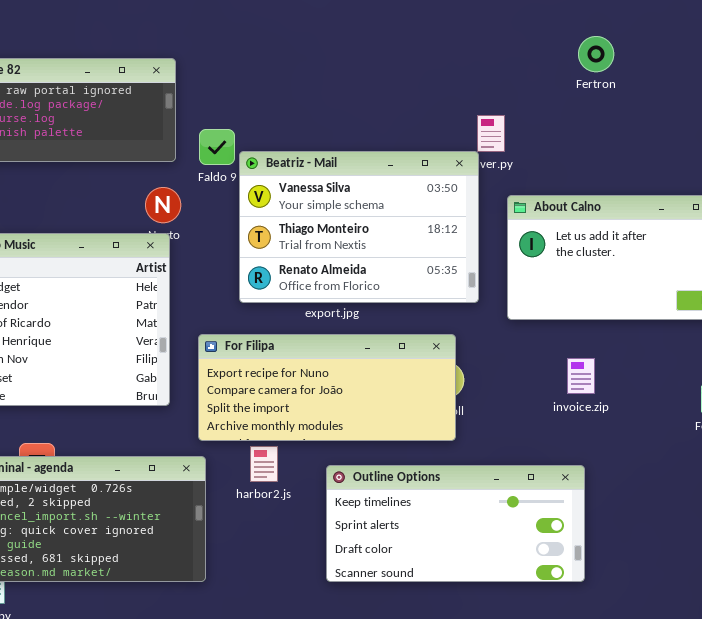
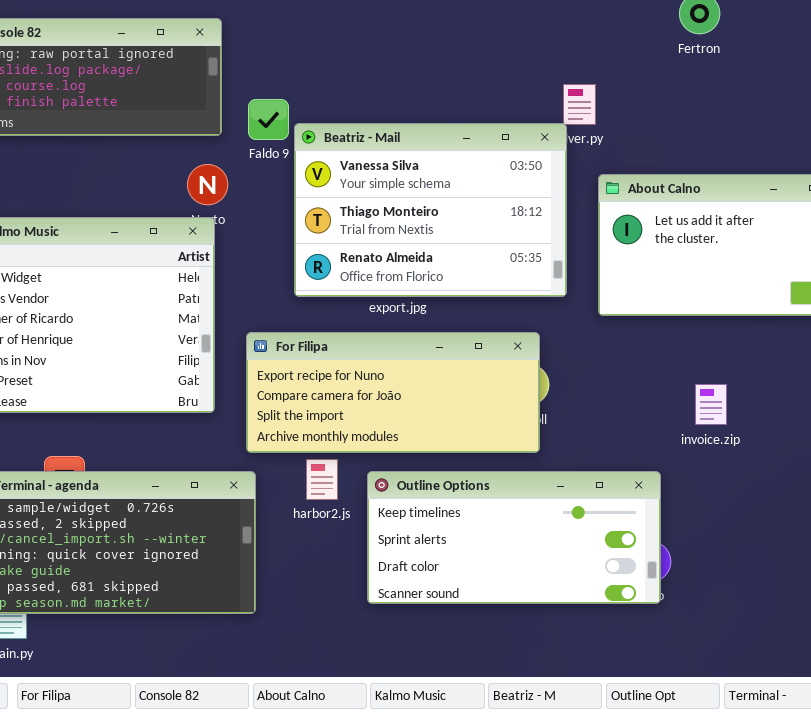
invoice.zip: [567,358,595,394] -> [695,384,727,425], moved
Outline Options: [326,465,585,582] -> [367,471,661,604], moved

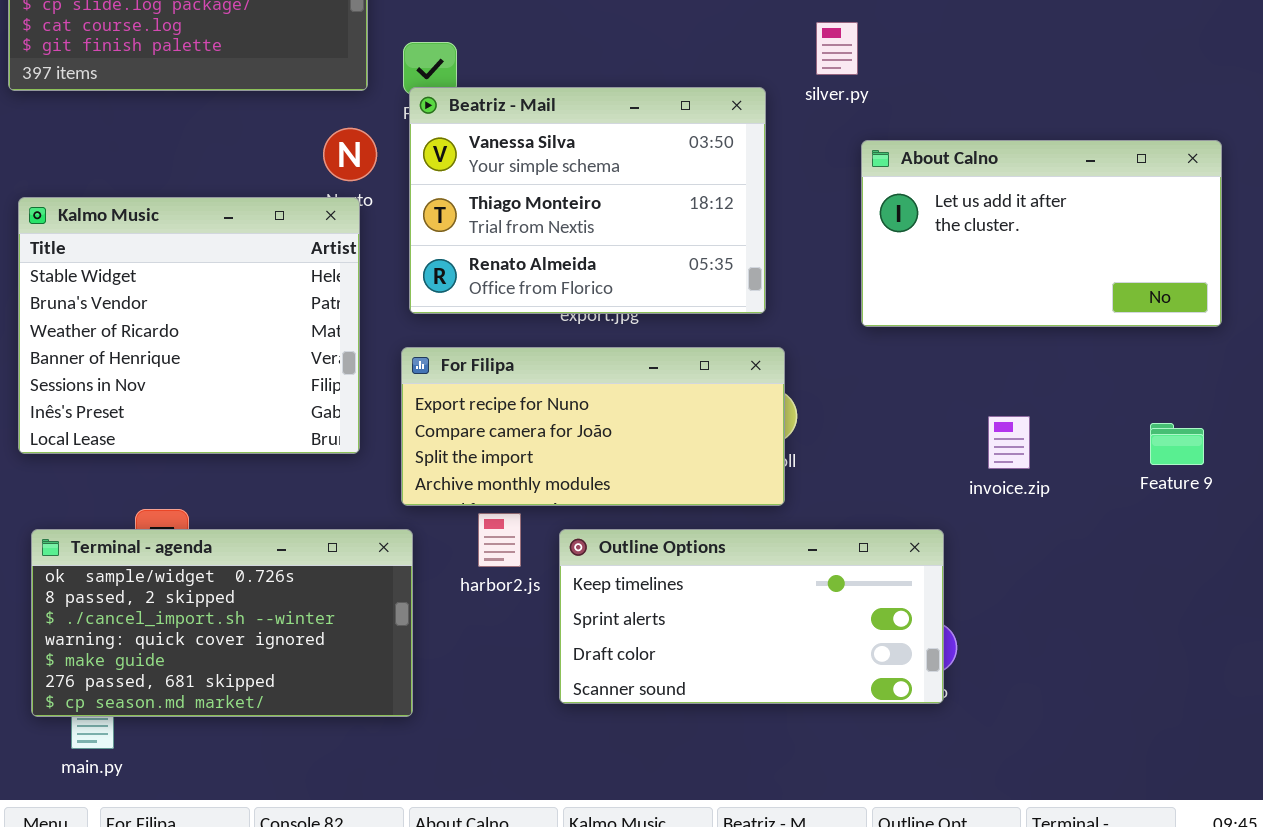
Beatriz - Mail: [294,123,567,297] -> [409,87,766,314], moved

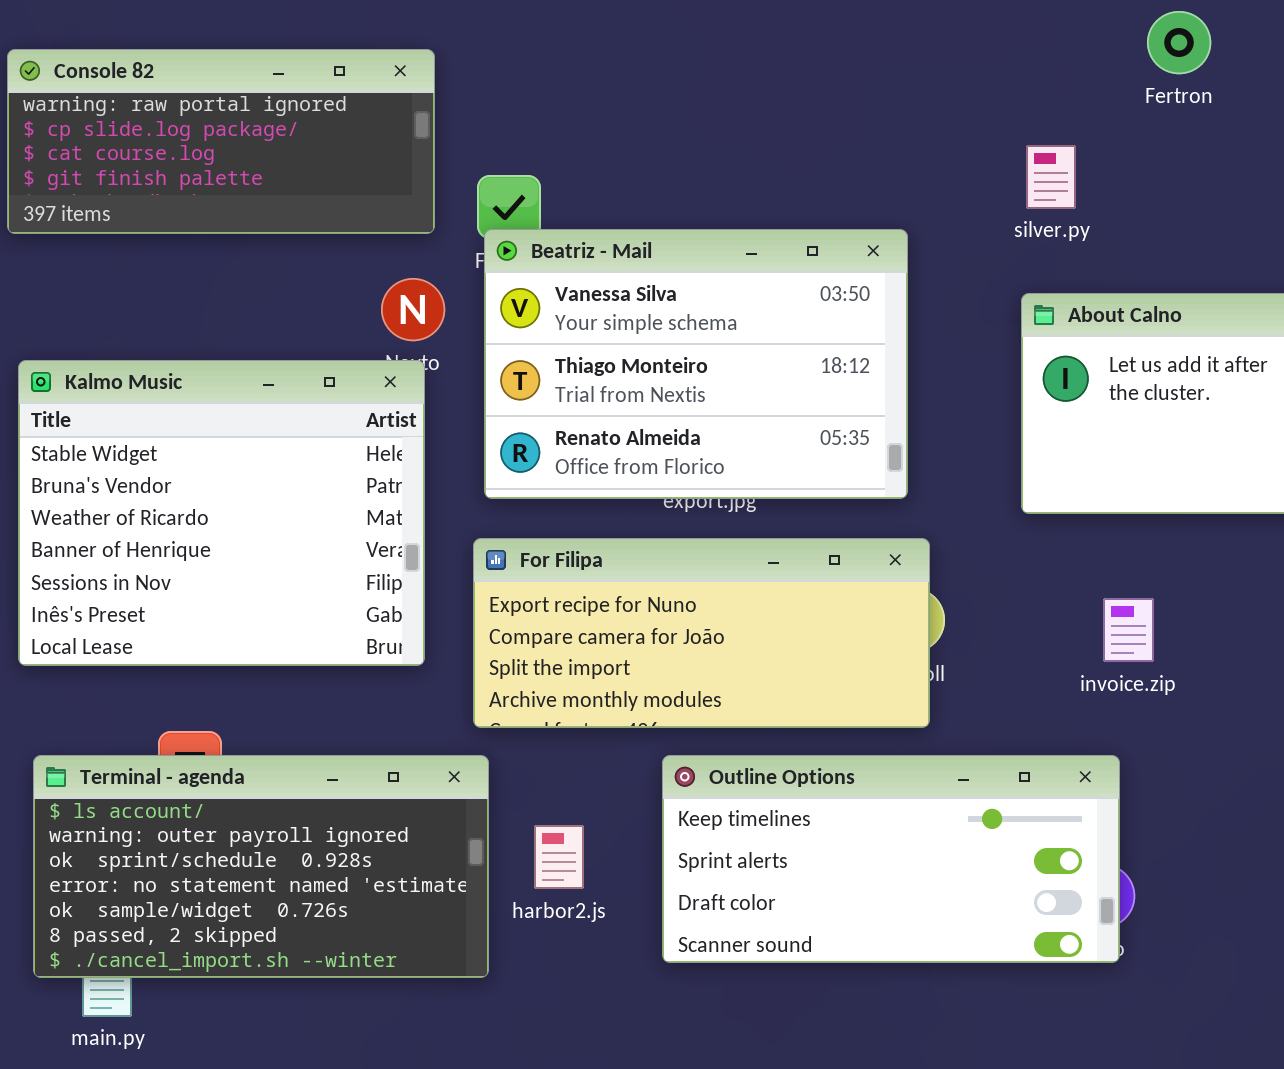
silver.py: [816,22,858,75] -> [1026,145,1076,209], moved
invoice.zip: [988,416,1030,469] -> [1103,598,1154,662], moved
harbor2.js: [478,513,521,567] -> [534,825,584,889], moved
Terminal - agenda: [31,529,413,717] -> [33,755,489,978], scrolled up 4 rows

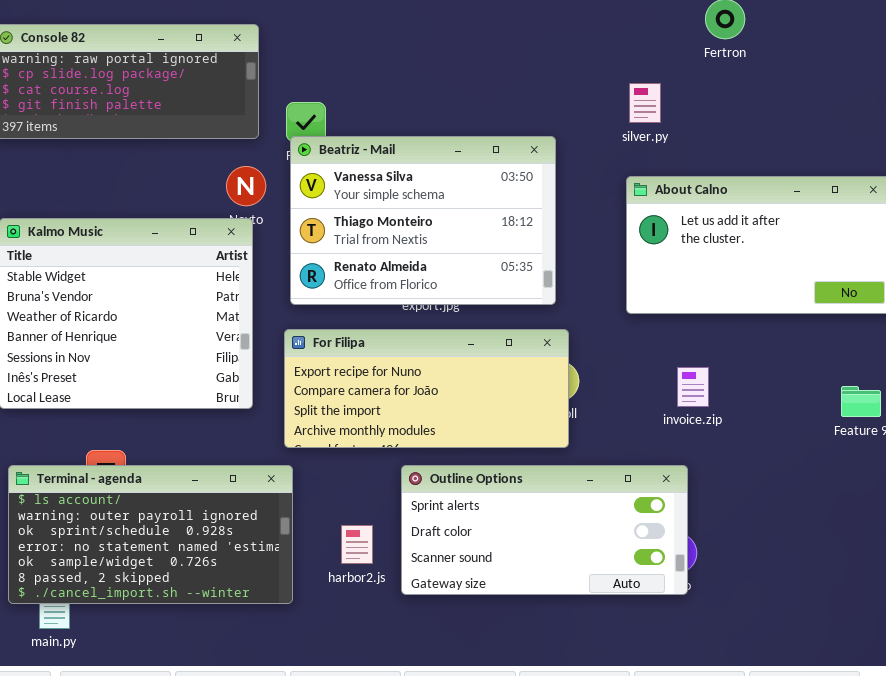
Outline Options: [662,755,1120,963] -> [401,465,688,595], scrolled down 1 row
harbor2.js: [534,825,584,889] -> [341,525,373,564], moved

